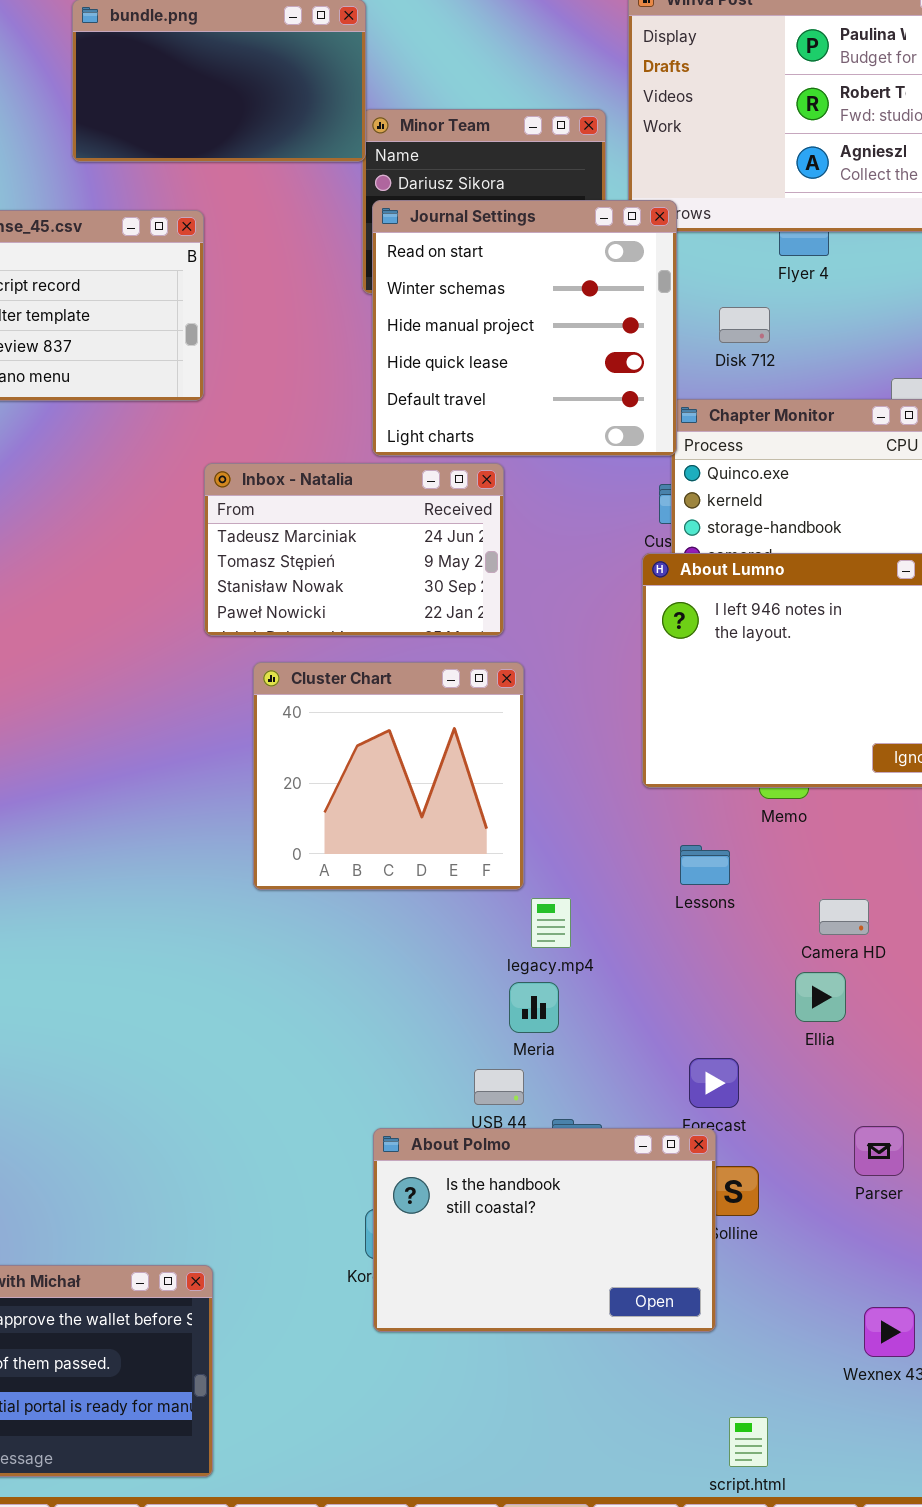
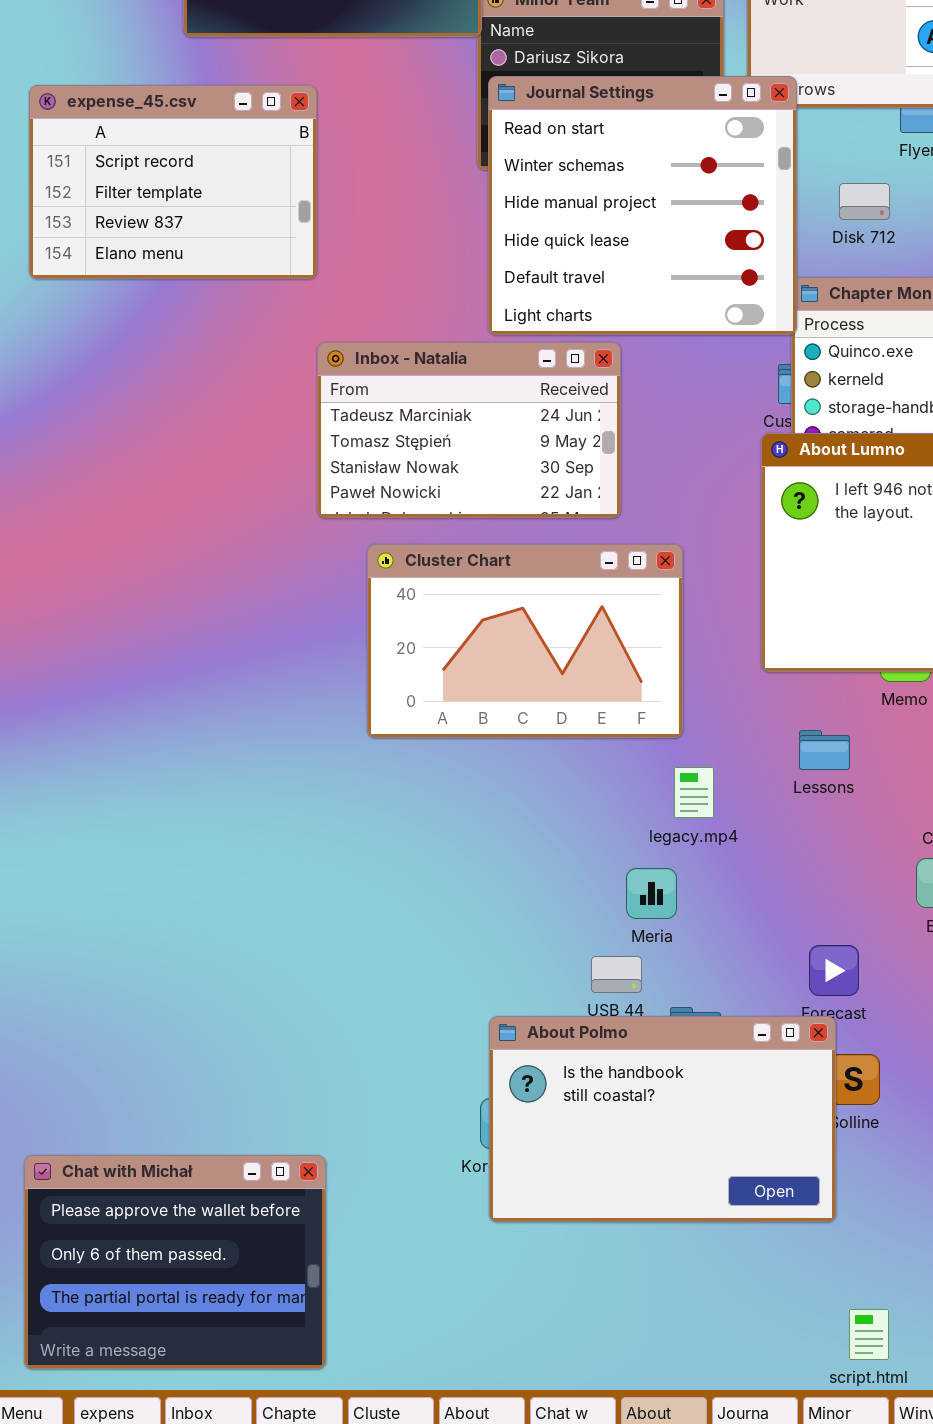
Cluster Chart: [253,662,524,890] -> [367,544,683,738], resized
legacy.mp4: [531,898,571,948] -> [674,767,714,818], moved

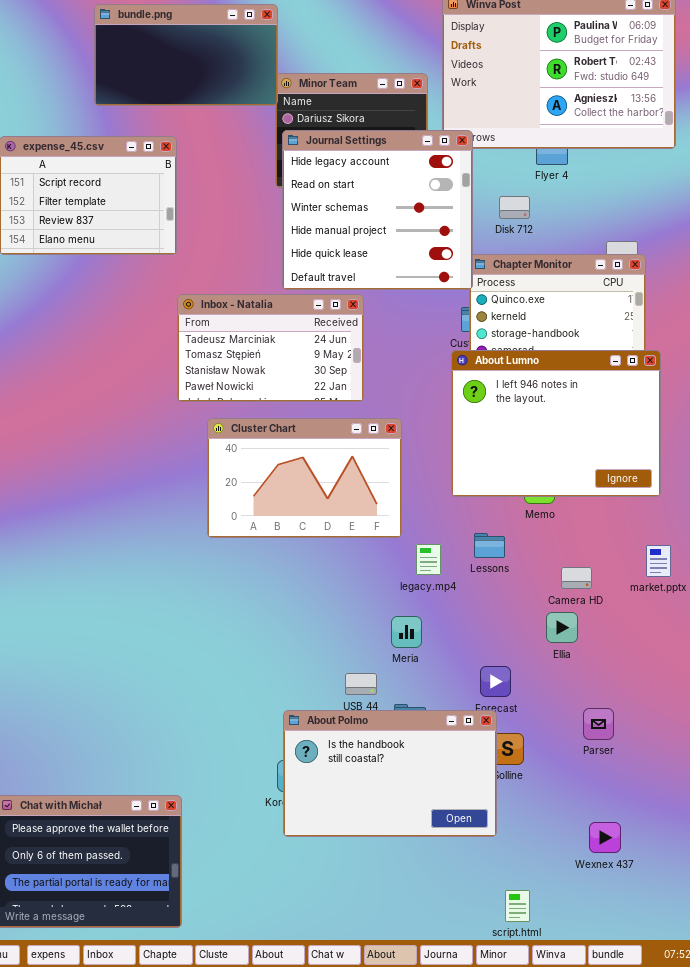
Journal Settings: [488,76,797,335] -> [282,130,473,290], scrolled up 1 row
legacy.mp4: [674,767,714,818] -> [416,544,441,575], moved
Meria: [626,868,677,919] -> [391,616,422,648], moved

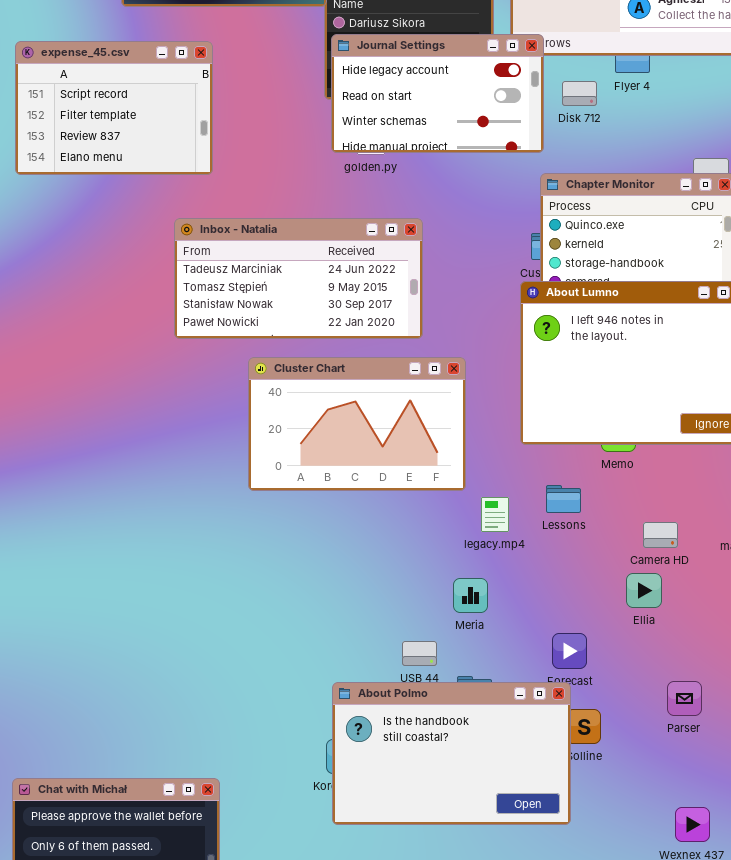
Journal Settings: [282,130,473,290] -> [331,34,544,153], resized
Disk 712: [499,196,530,219] -> [562,81,597,106], moved
Inbox - Natalia: [177,294,364,402] -> [174,218,423,339], resized

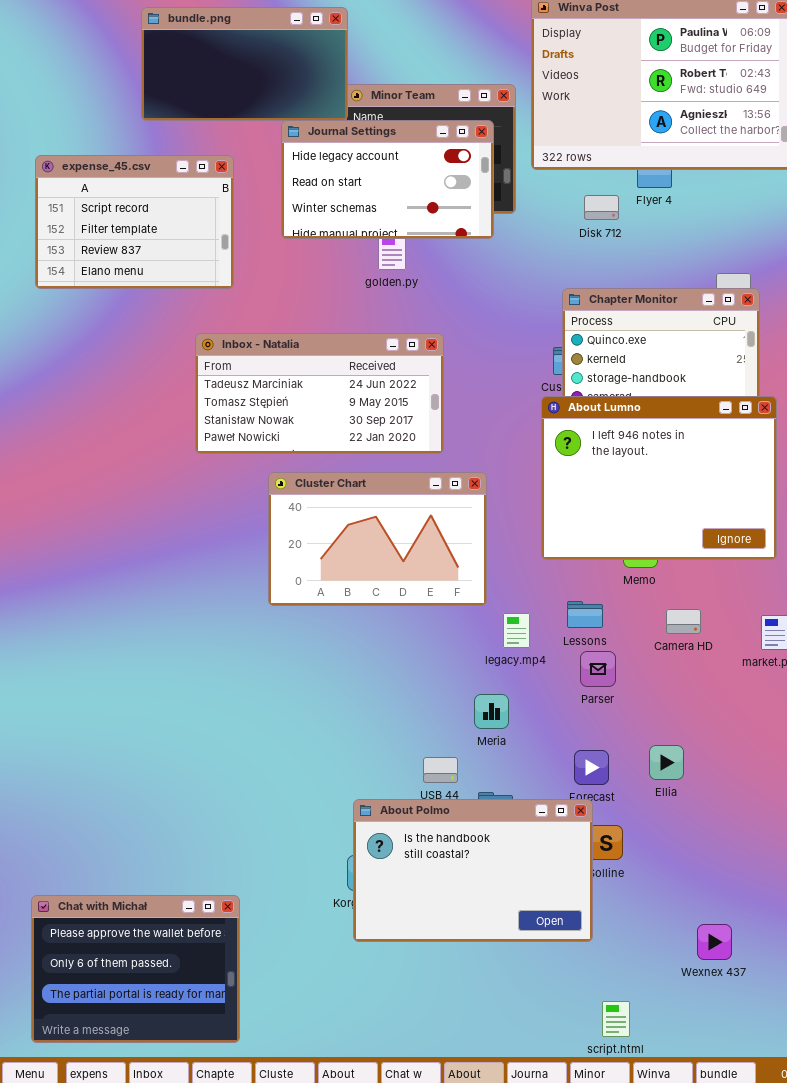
Journal Settings: [331,34,544,153] -> [281,120,494,239], moved
Camera HD: [643,522,678,548] -> [666,609,701,634], moved
Ellia: [626,573,662,608] -> [649,745,684,780], moved
Parser: [667,681,702,716] -> [580,651,616,687], moved

